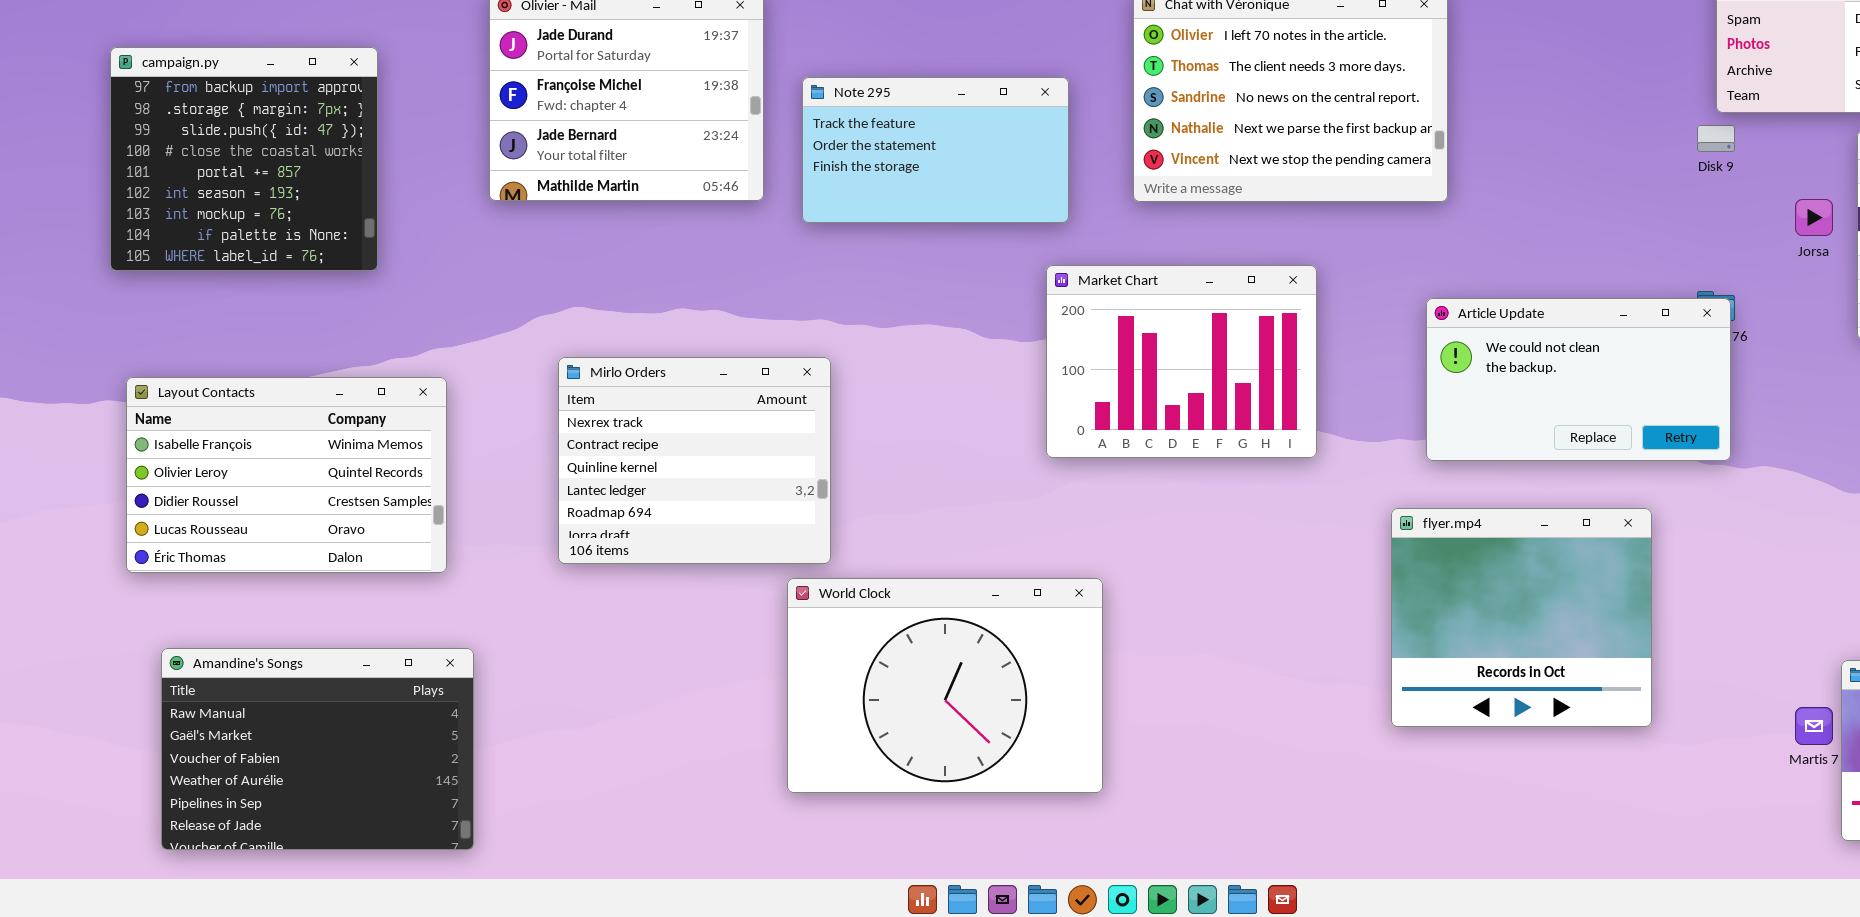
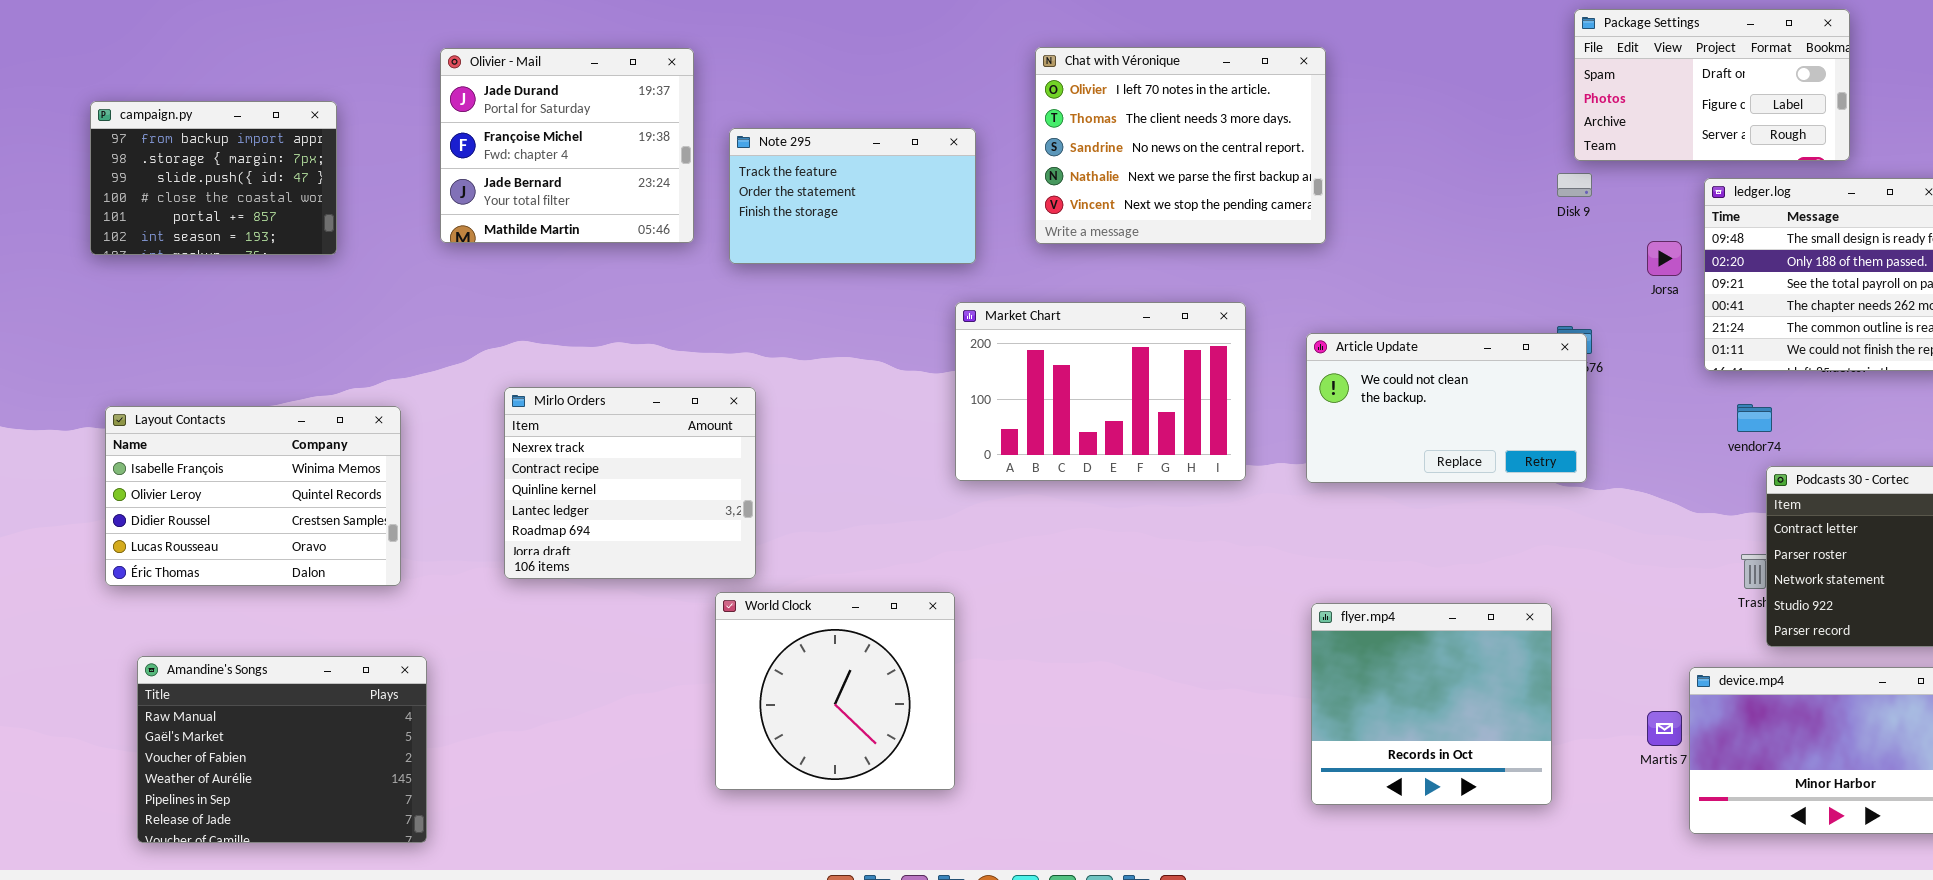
campaign.py: [110,47,378,271] -> [90,101,337,255], resized
Market Chart: [1046,265,1317,458] -> [955,302,1246,481], resized
flyer.mp4: [1391,508,1652,727] -> [1311,603,1552,805], moved
World Clock: [787,578,1103,793] -> [715,592,955,790], resized

